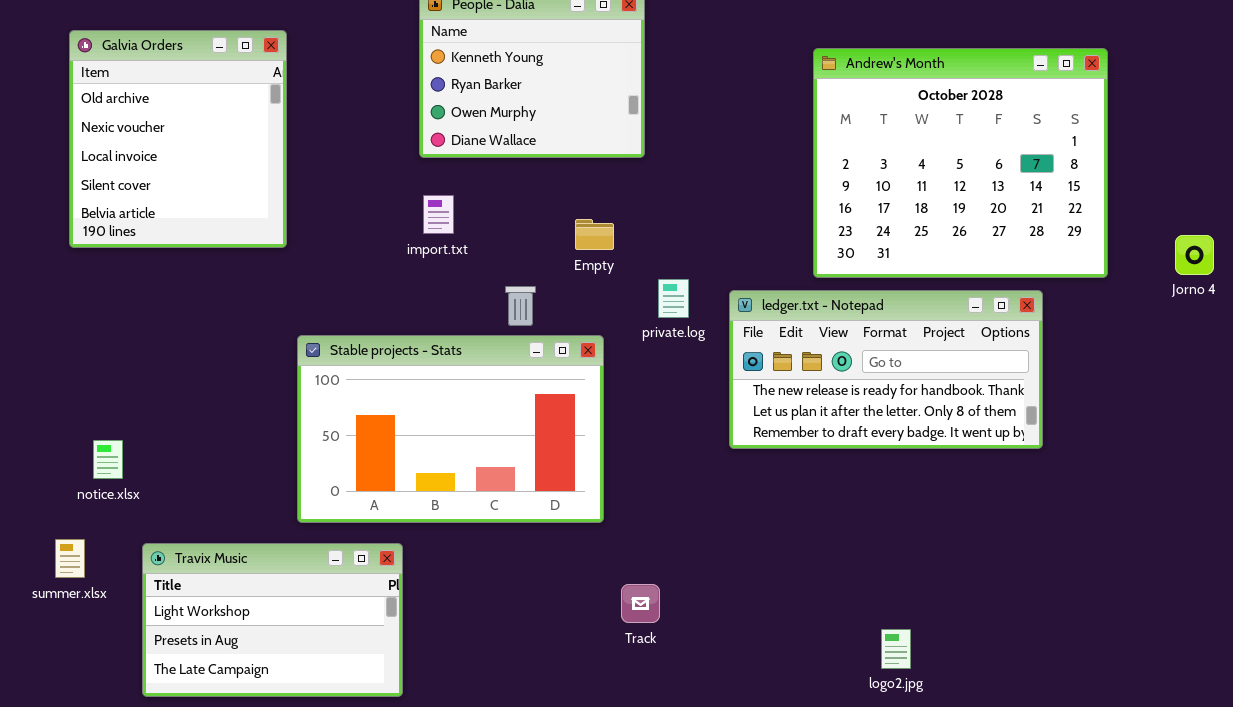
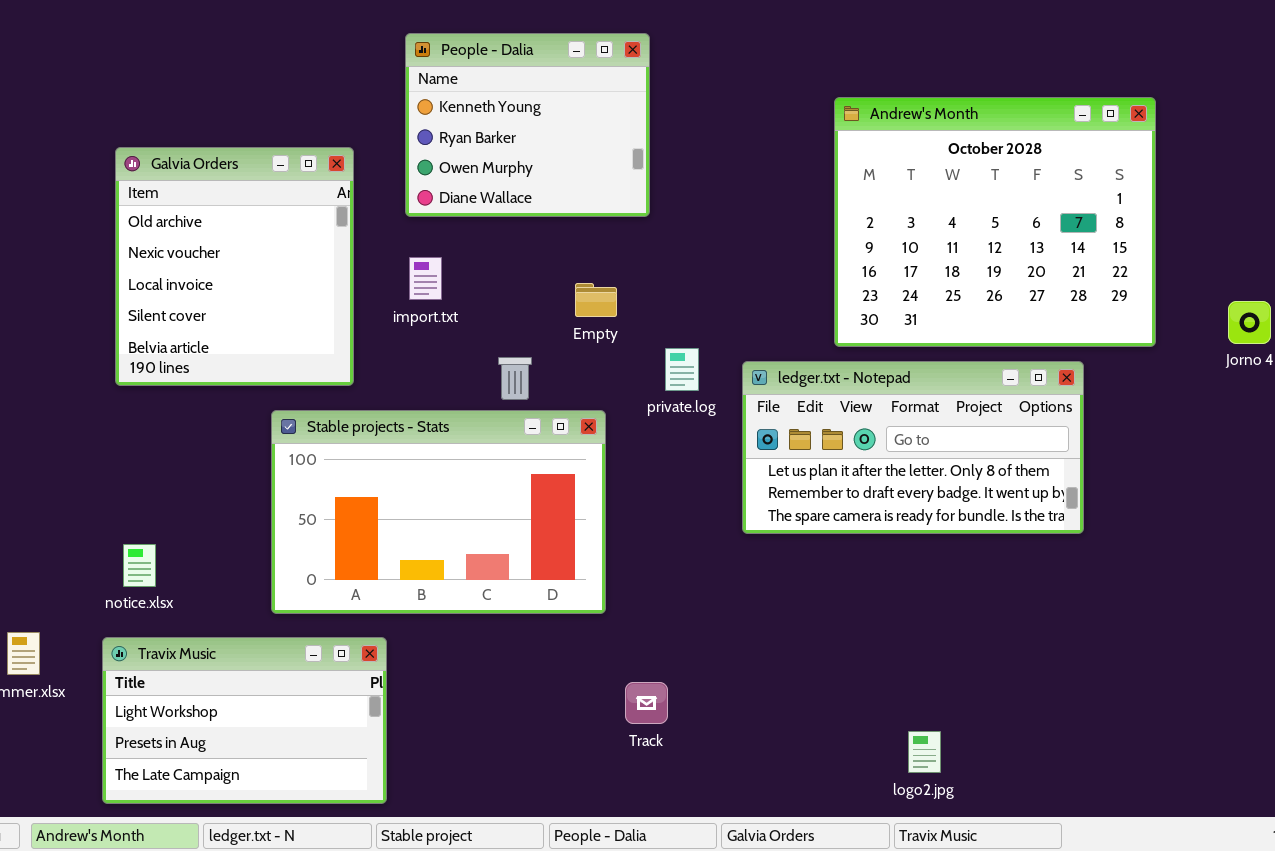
Galvia Orders: [69,30,287,248] -> [115,147,354,386], moved
ledger.txt - Notepad: [729,290,1043,449] -> [742,361,1084,534], scrolled down 1 row
notice.xlsx: [93,440,123,479] -> [123,544,156,587], moved

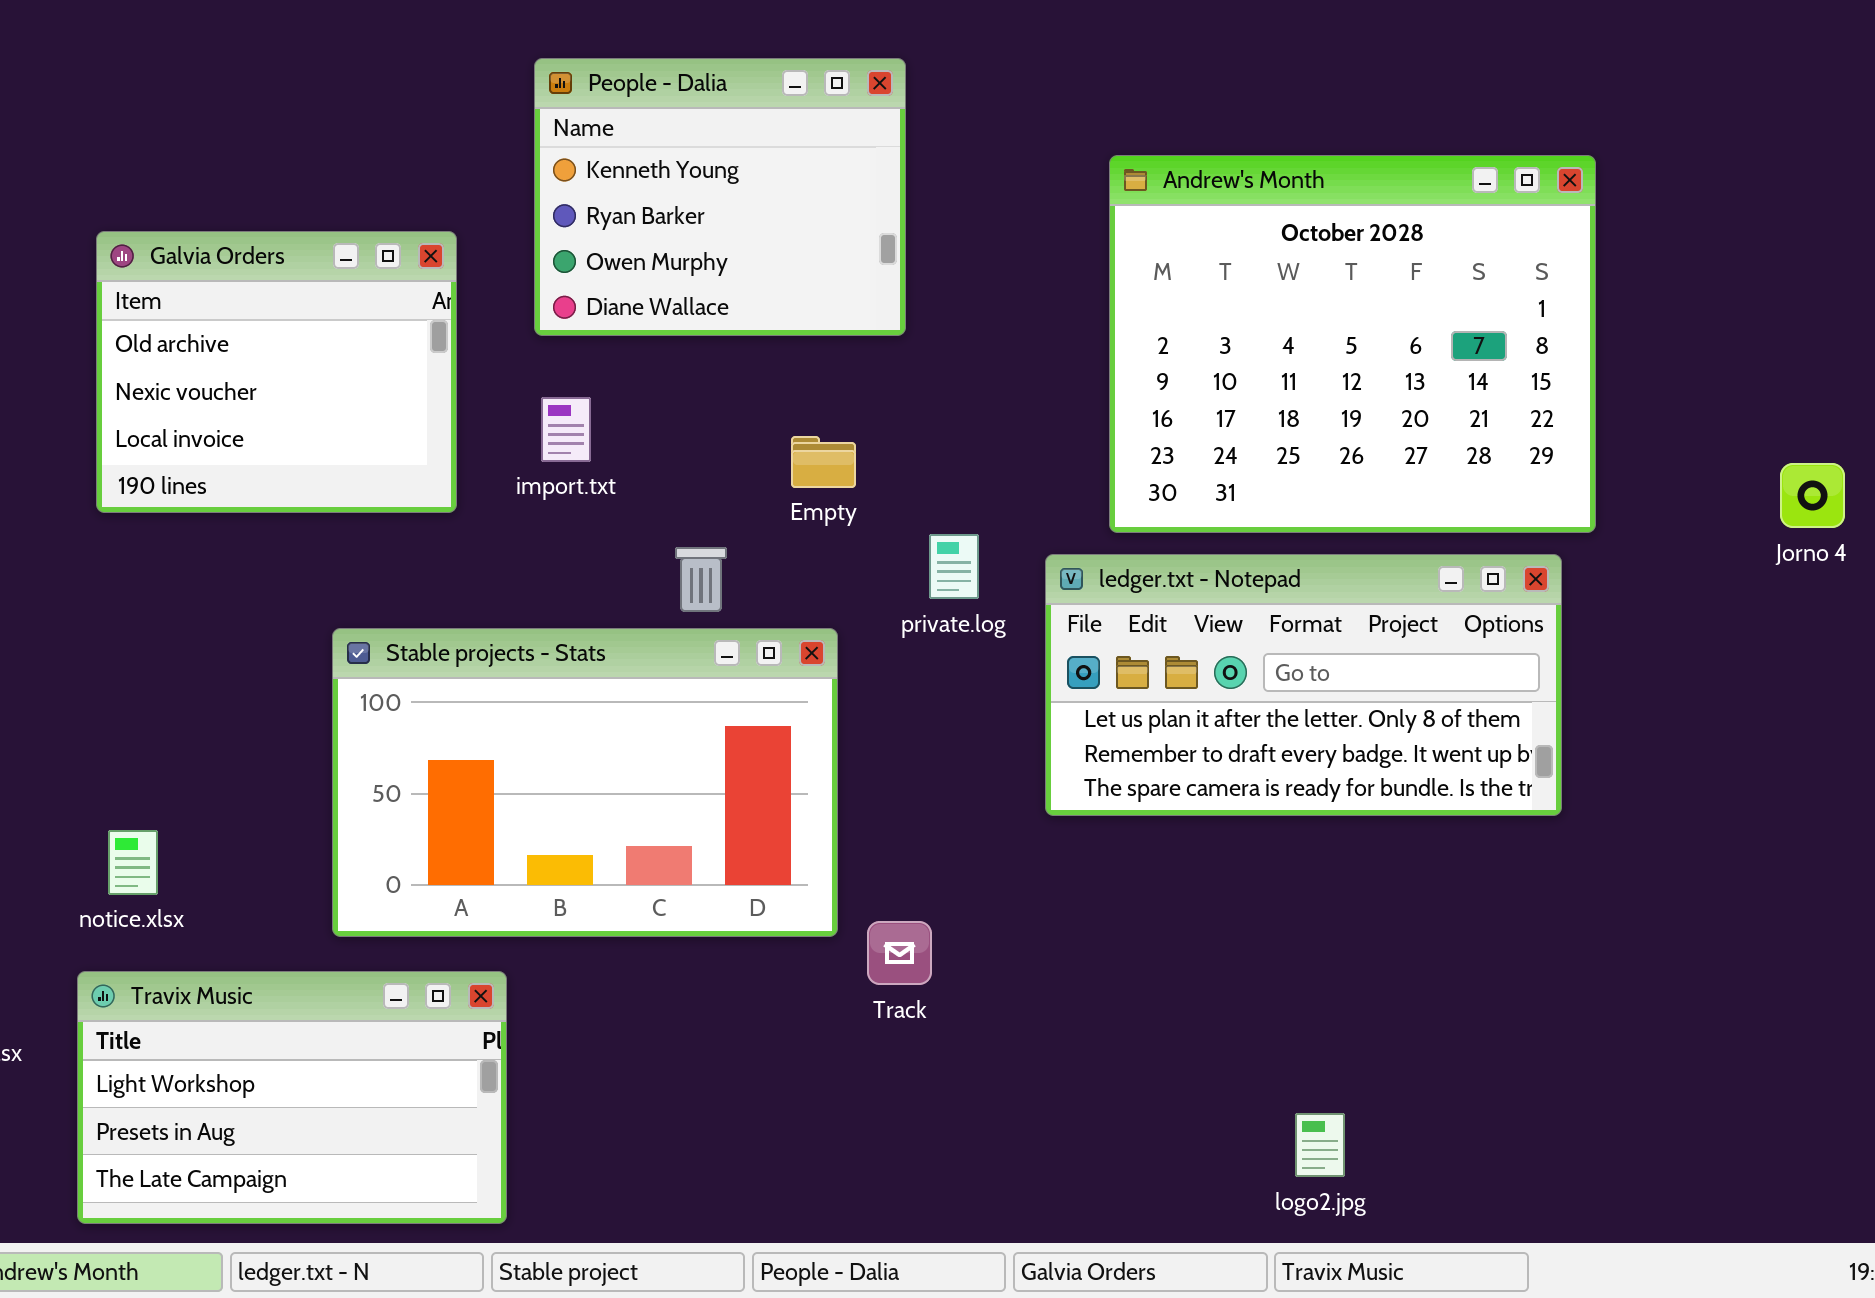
Andrew's Month: [834,97,1156,347] -> [1109,155,1596,533], moved
Galvia Orders: [115,147,354,386] -> [96,231,457,513], resized
Track: [625,682,668,724] -> [867,921,932,985], moved

